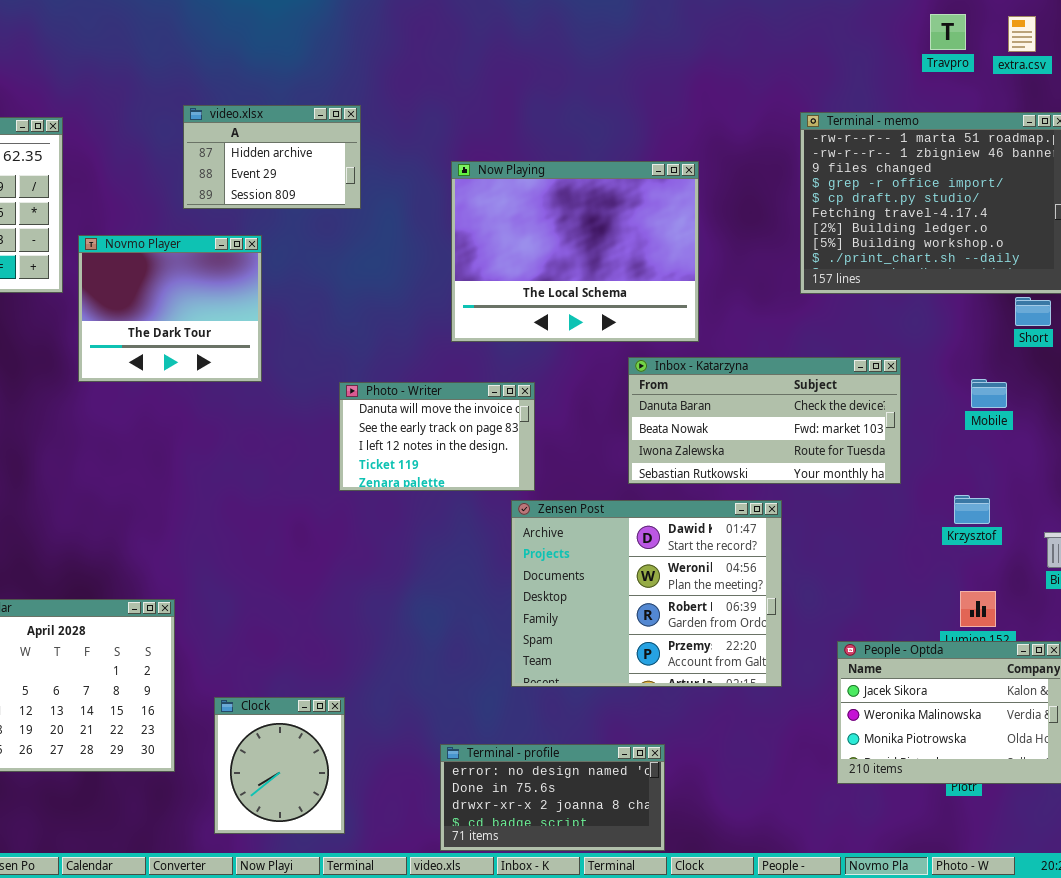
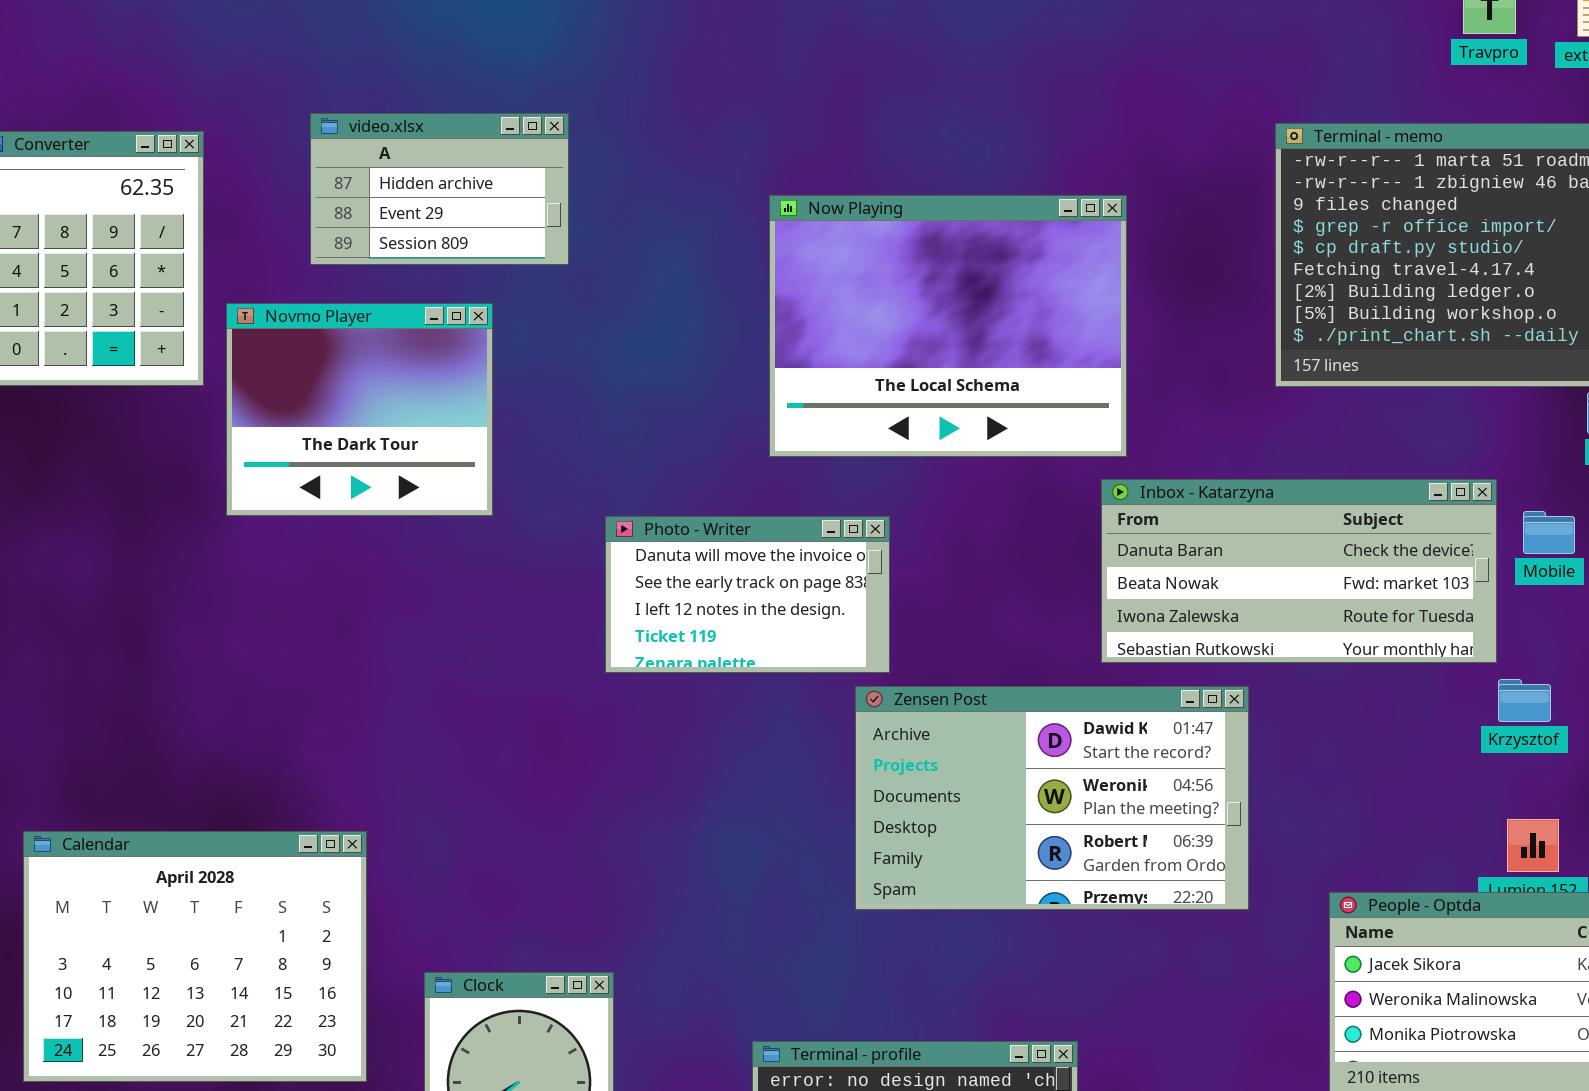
video.xlsx: [183,105,361,209] -> [310,113,569,265], moved
Inbox - Katarzyna: [628,357,901,484] -> [1101,479,1497,663], moved
Zensen Post: [511,500,782,687] -> [855,686,1249,910], resized

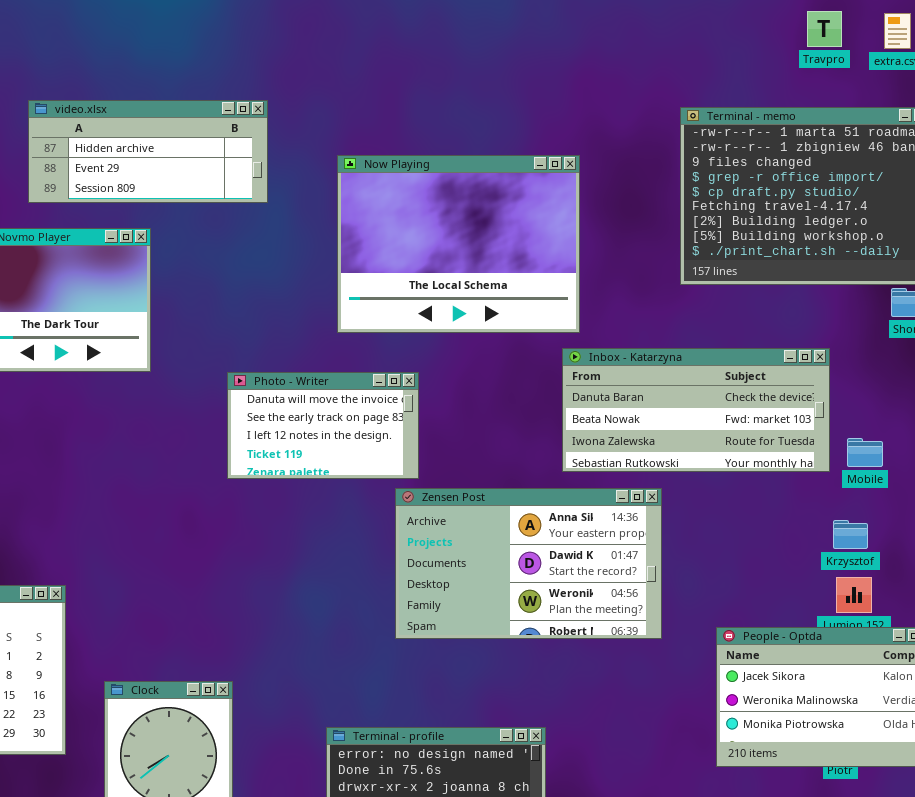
video.xlsx: [310,113,569,265] -> [28,100,268,203], resized
Mobile: [1523,511,1575,554] -> [847,438,883,467], moved
Krzysztof: [1498,679,1551,722] -> [833,520,868,549], moved
Zensen Post: [855,686,1249,910] -> [395,488,662,639], scrolled up 1 row

